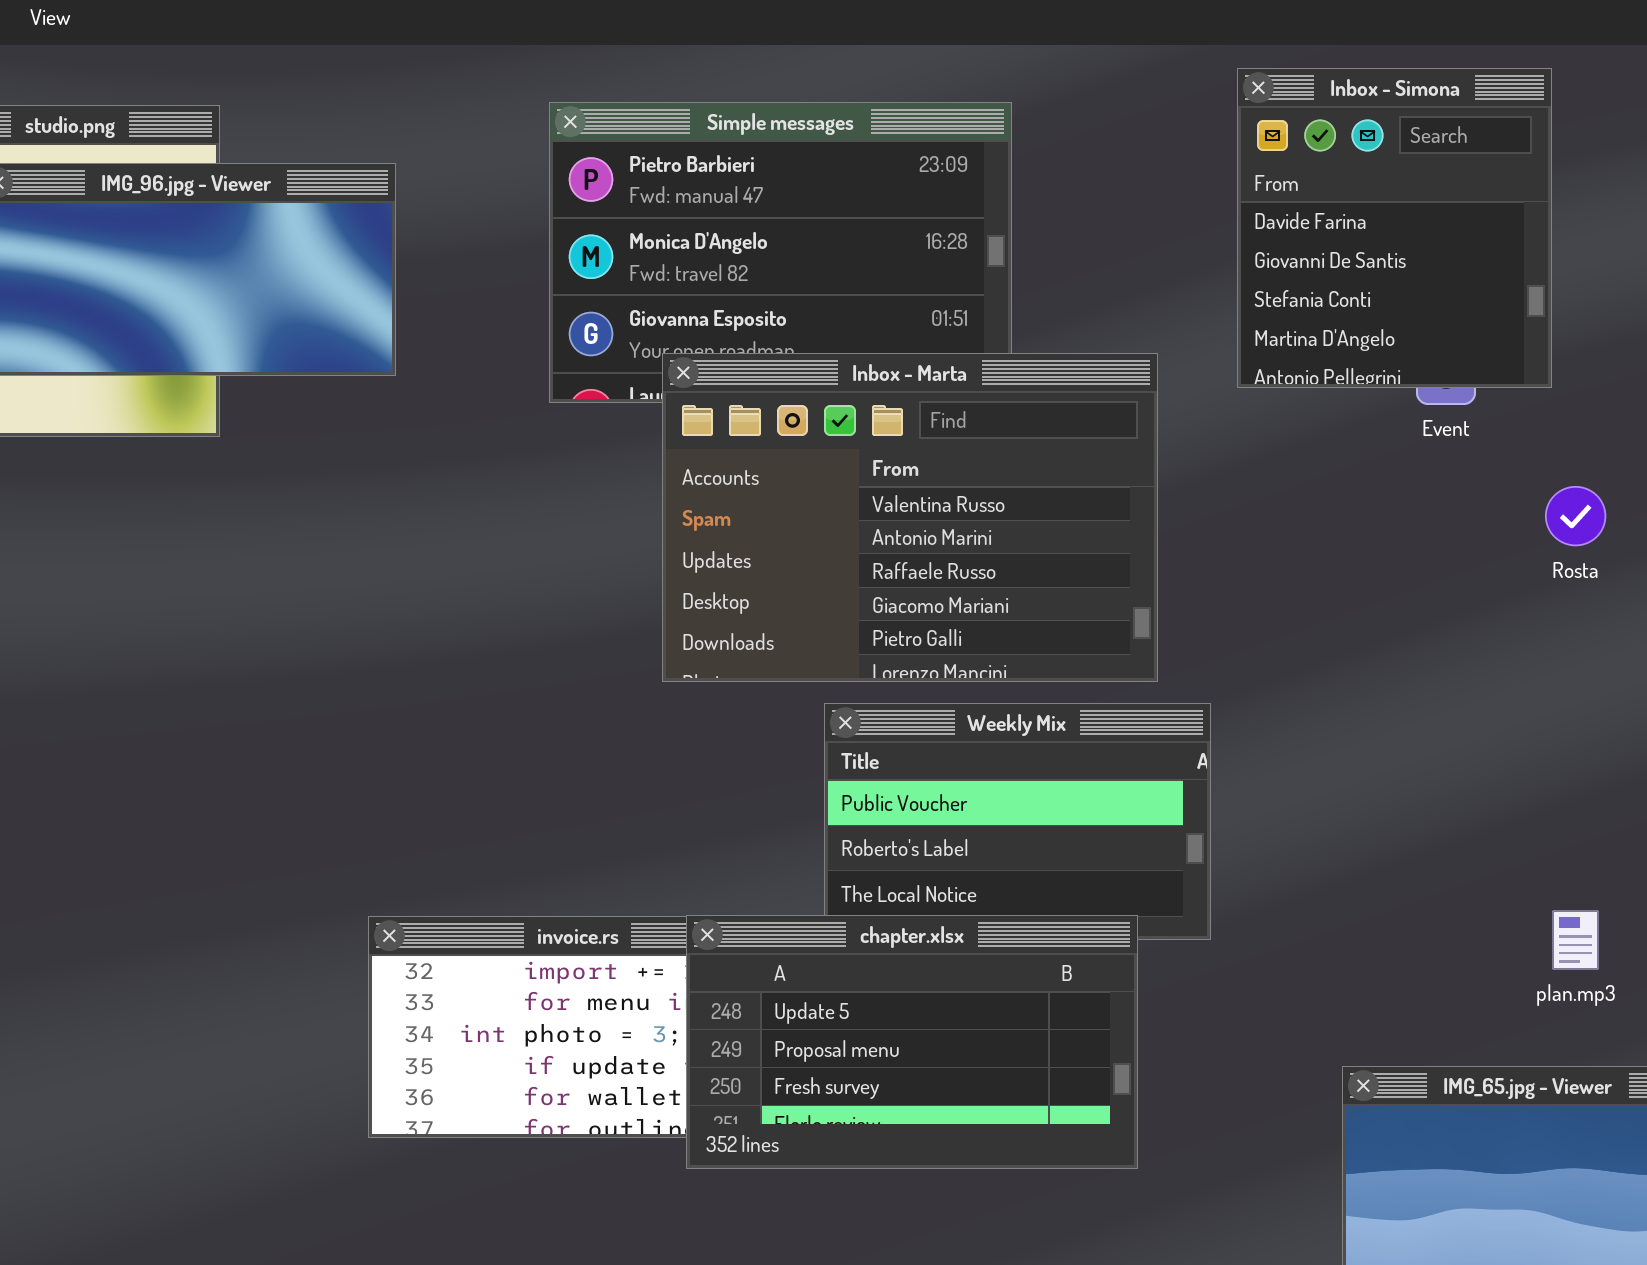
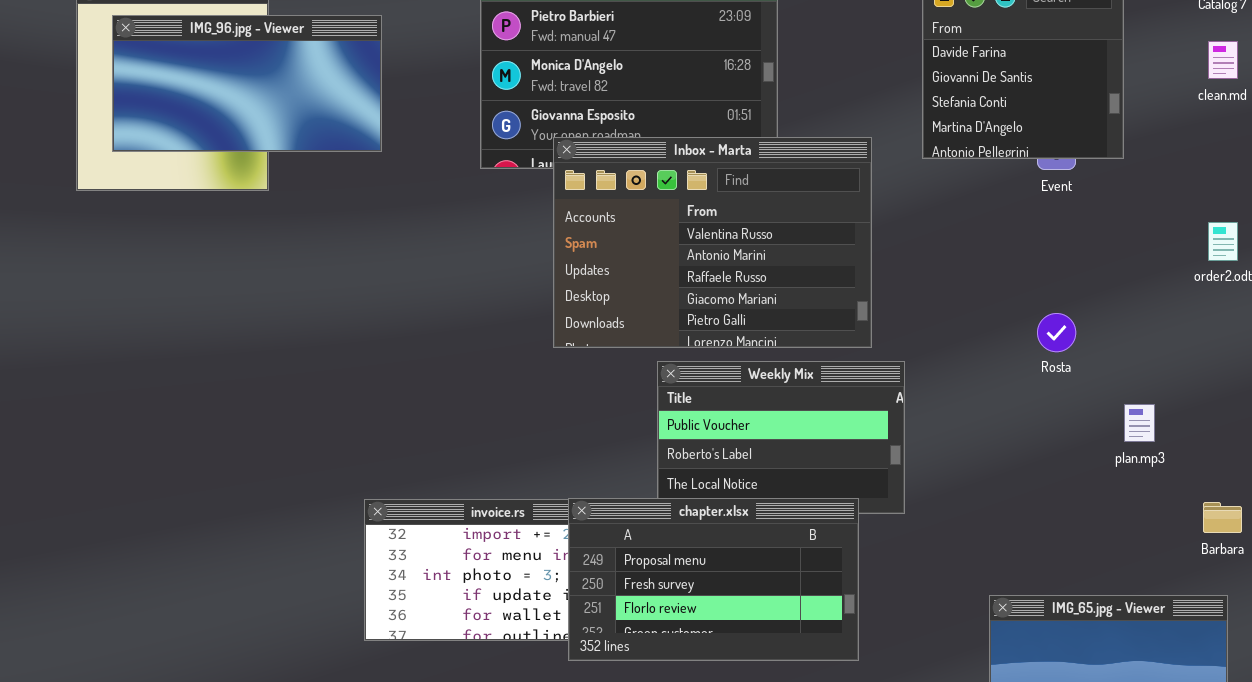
Rosta: [1545,486,1606,546] -> [1037,313,1076,352], moved
plan.mp3: [1552,910,1599,970] -> [1124,404,1155,442], moved
chapter.xlsx: [686,915,1138,1169] -> [568,498,859,661], scrolled down 1 row

